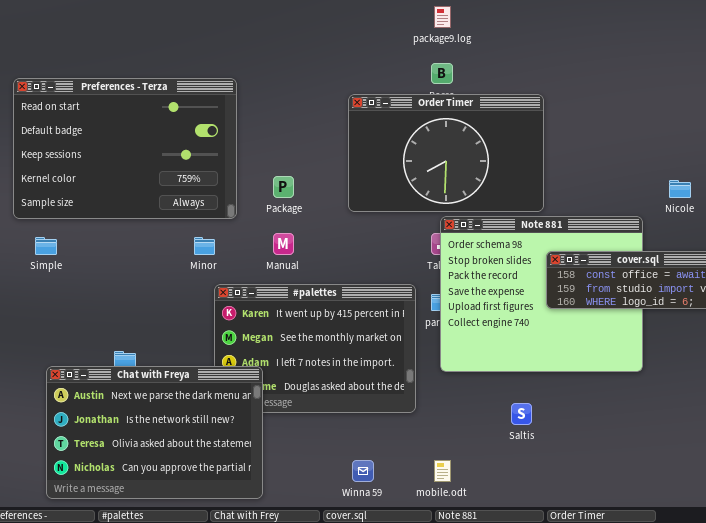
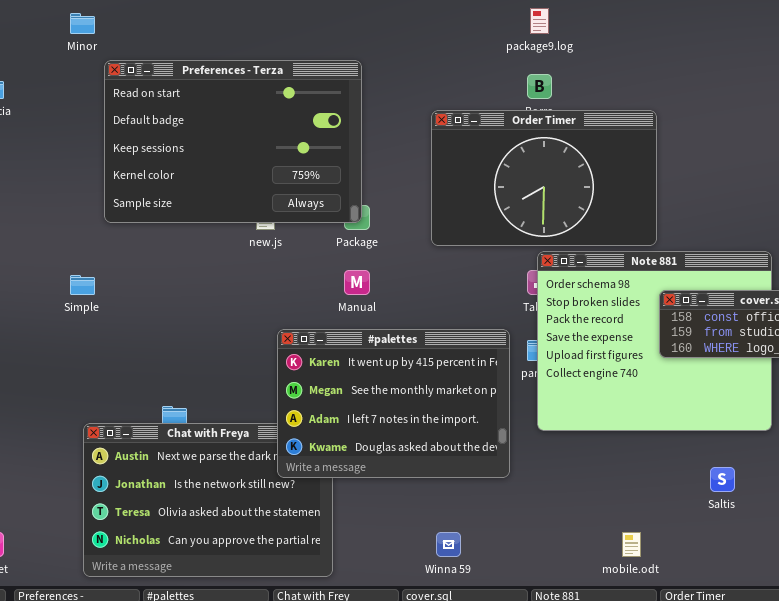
Preferences - Terza: [13,78,237,219] -> [104,60,362,223], moved
Minor: [194,237,215,255] -> [70,13,95,34], moved
#palettes: [214,284,416,413] -> [277,329,510,478], raised
Saltis: [511,403,532,425] -> [710,467,735,492], moved
mobile.odt: [434,460,451,482] -> [622,532,641,557], moved

